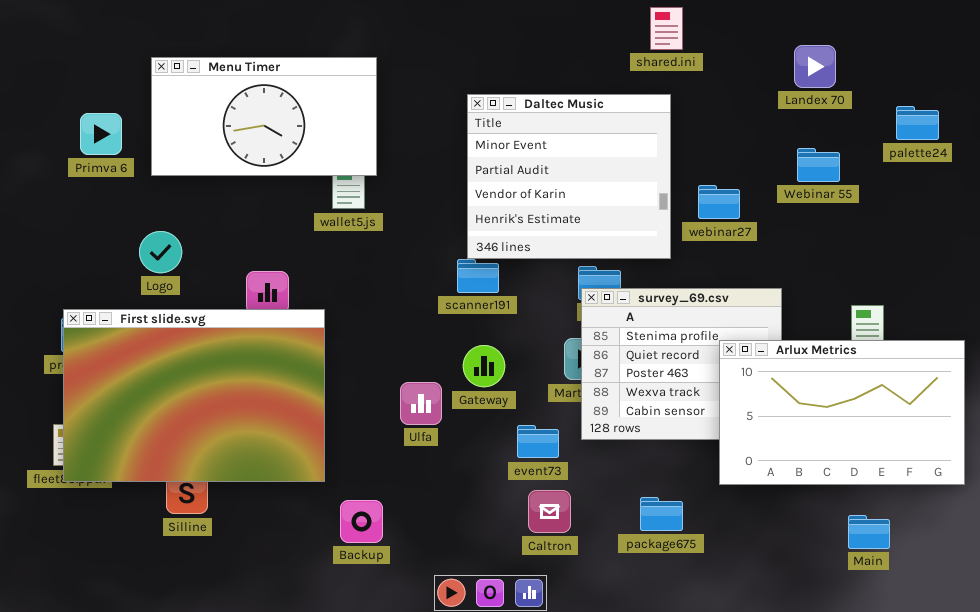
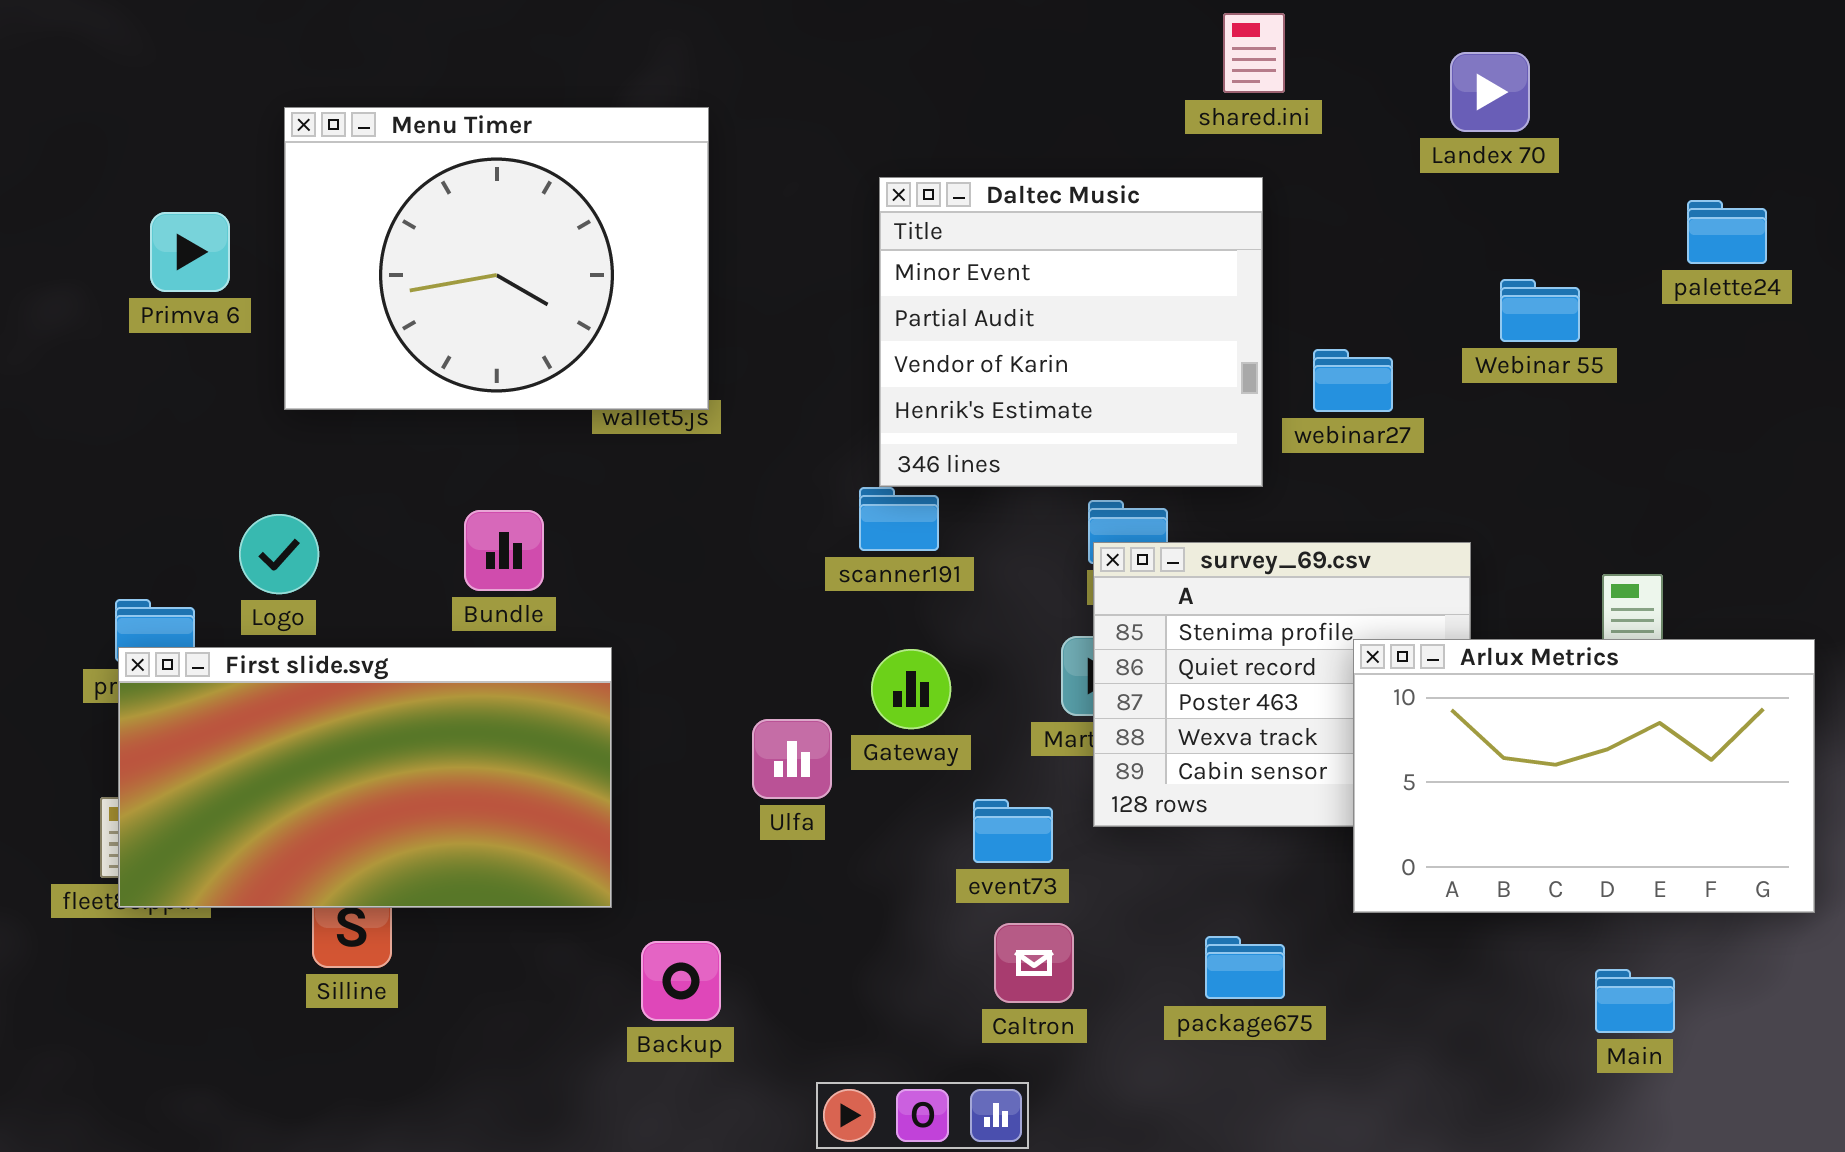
Landex 70: [794,45,836,88] -> [1450,52,1530,132], moved
Menu Timer: [151,57,377,176] -> [284,107,709,410], resized
Logo: [139,231,182,273] -> [239,514,319,594], moved
First slide.svg: [63,309,325,482] -> [118,647,612,908], resized

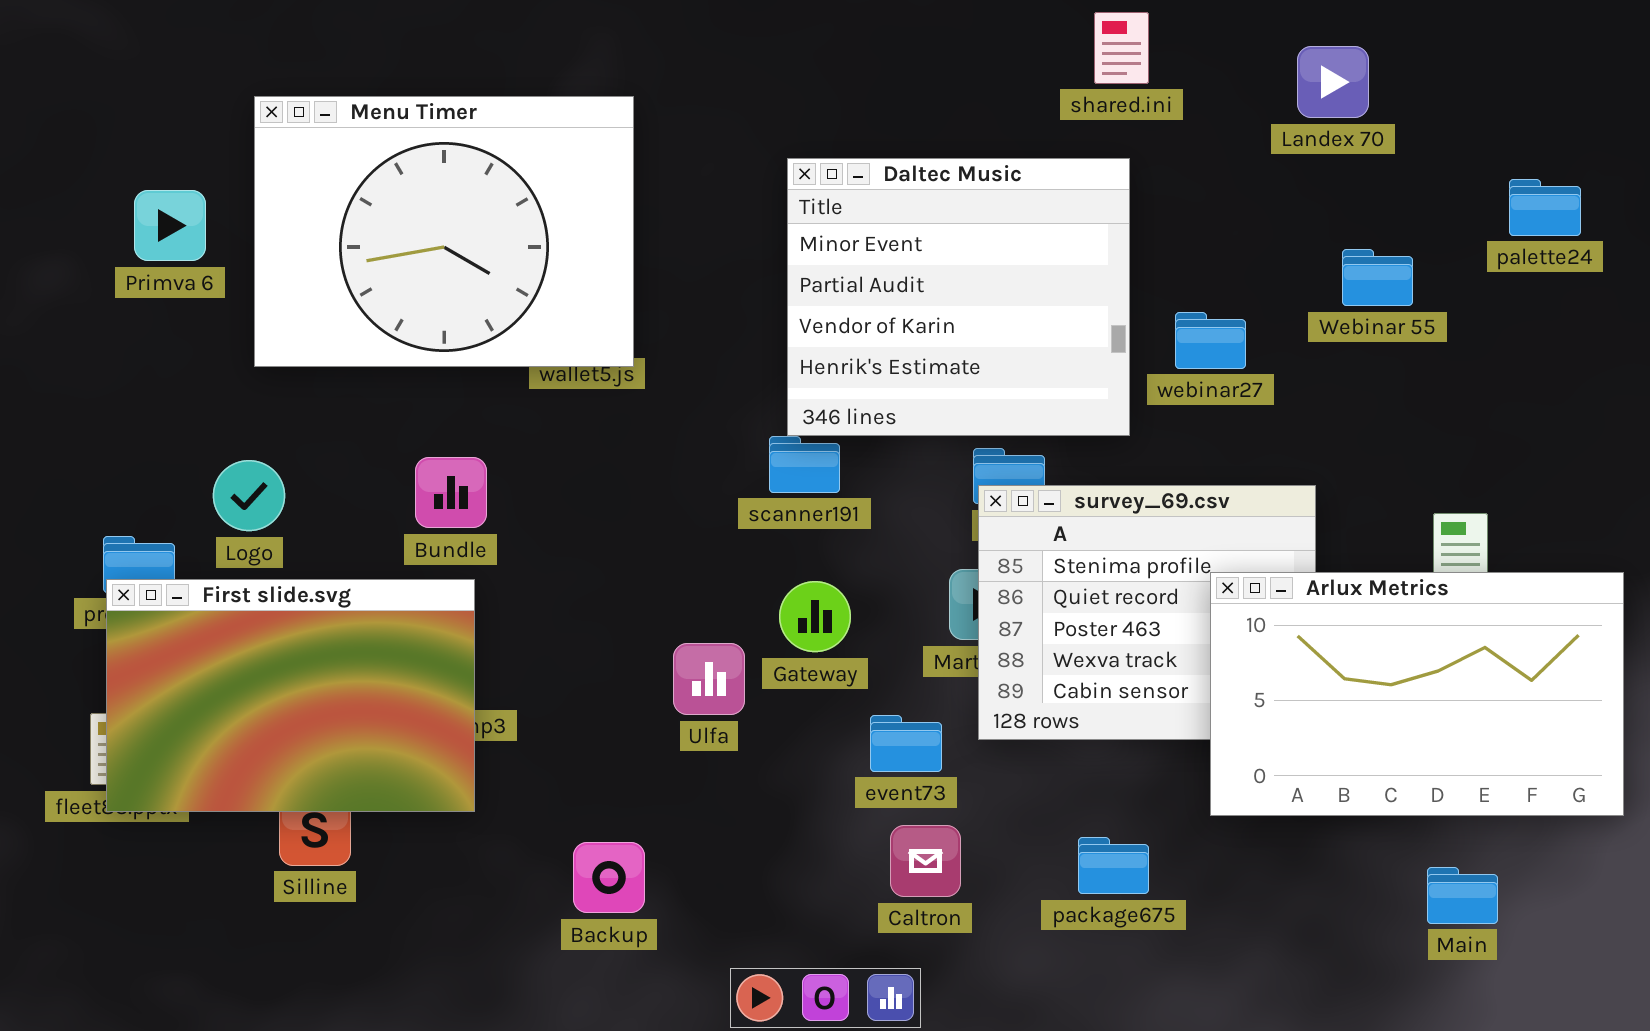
First slide.svg: [118,647,612,908] -> [106,579,475,812], resized

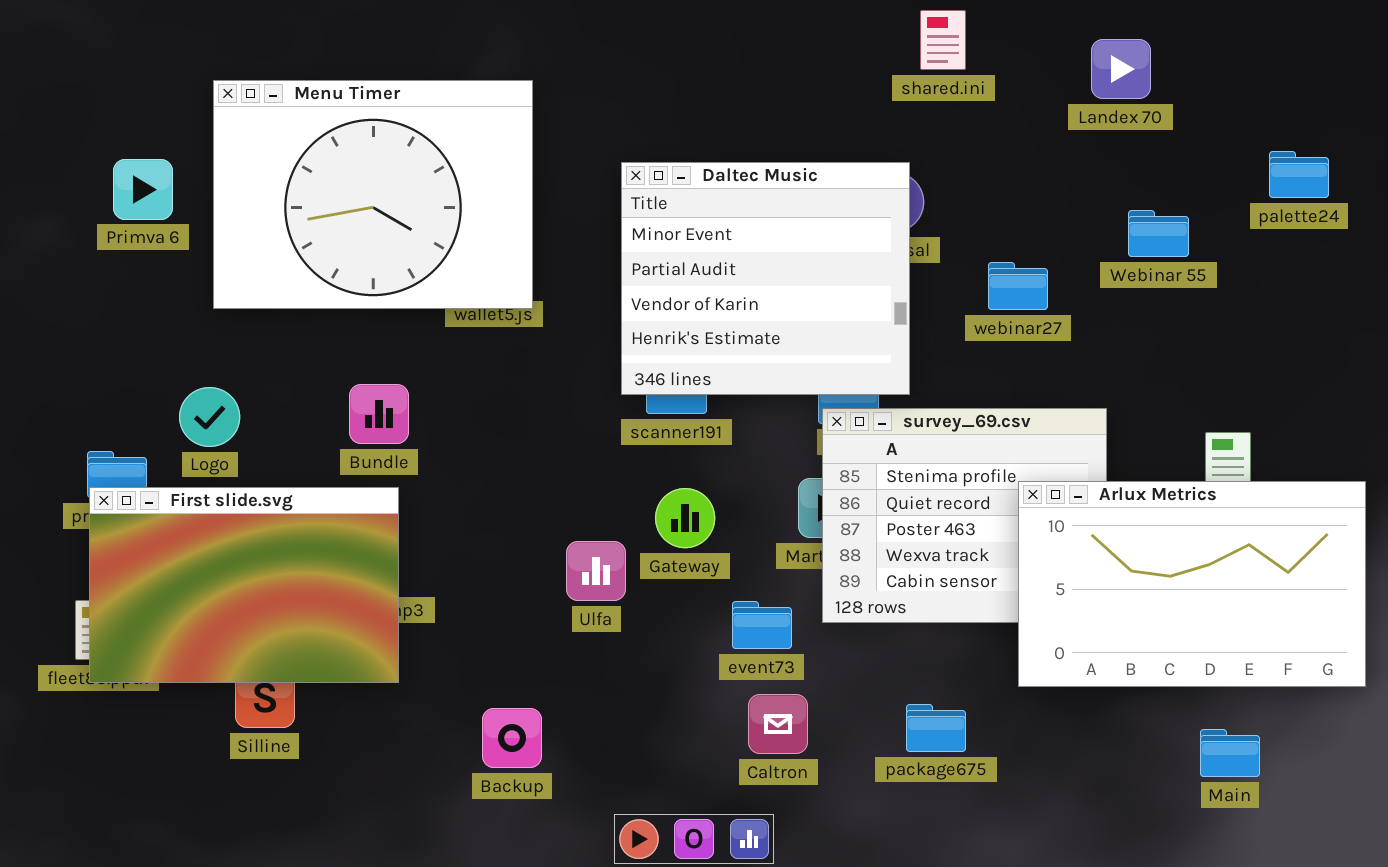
Daltec Music: [787,158,1130,436] -> [621,162,910,395], moved

